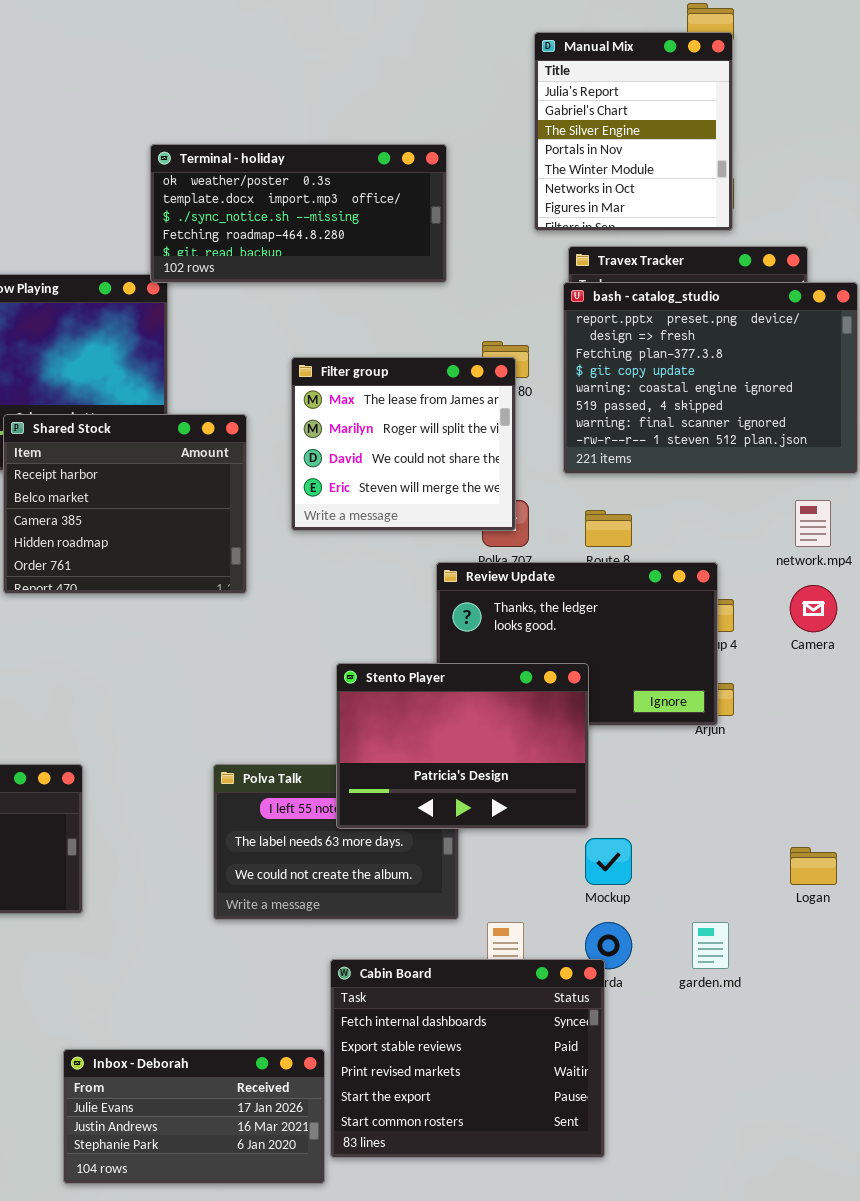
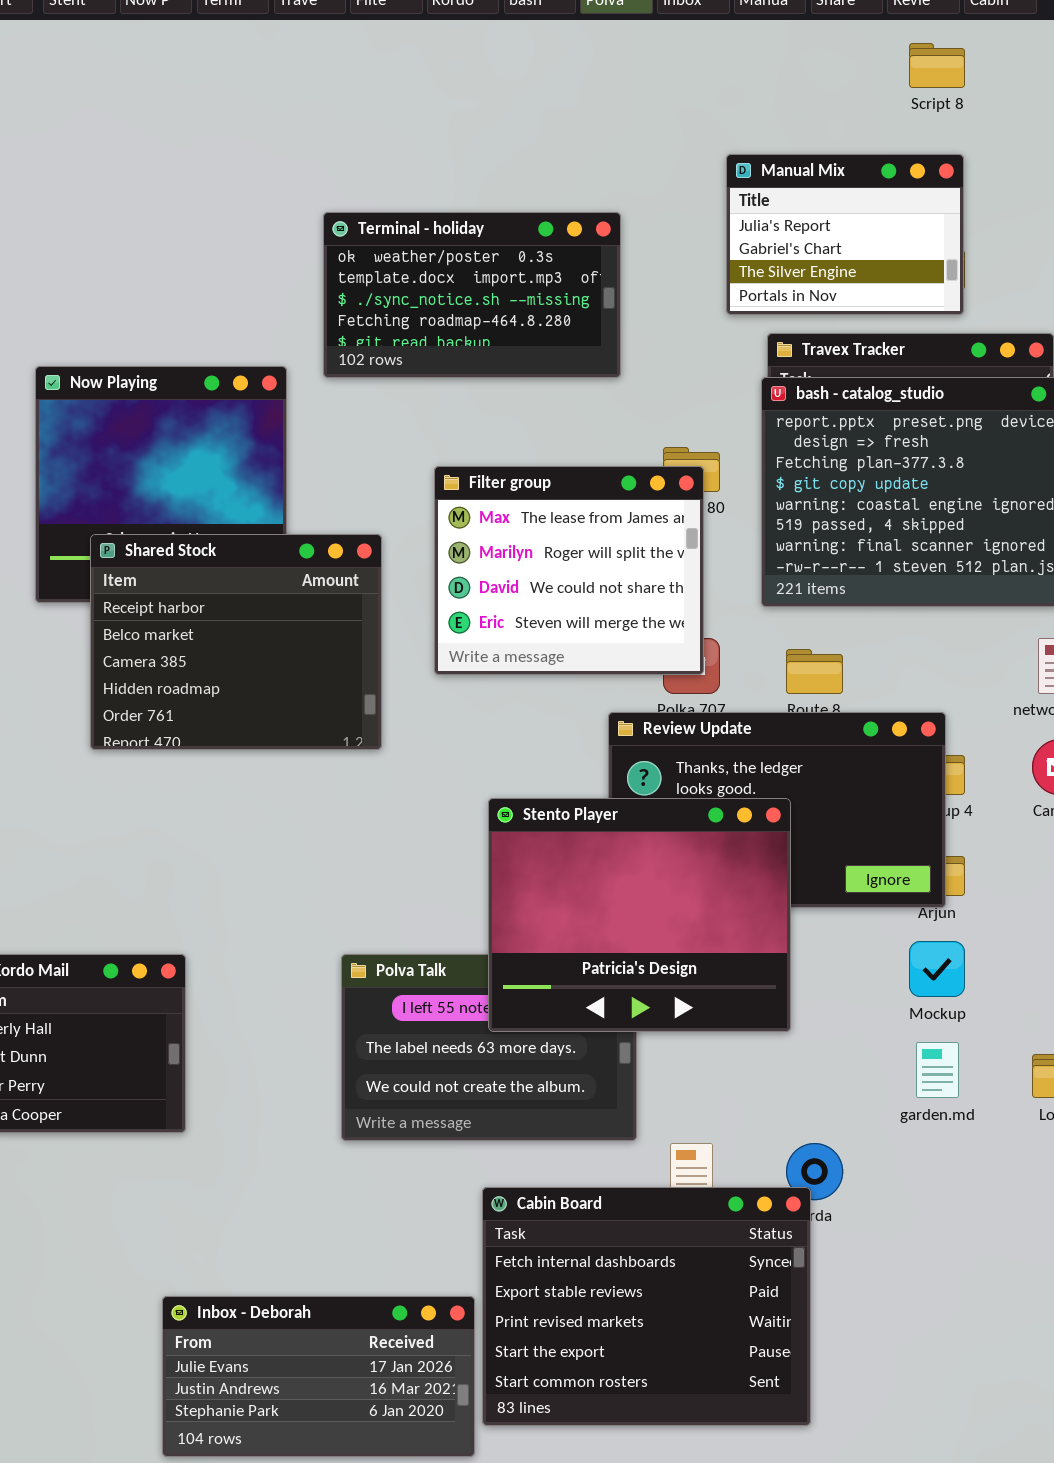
Manual Mix: [534,32,733,231] -> [726,154,964,315], resized
Terminal - holiday: [150,144,447,283] -> [323,212,621,378], resized
Stento Player: [336,663,589,829] -> [488,798,791,1032], resized
Mockup: [585,838,632,885] -> [909,941,965,997], moved
garden.md: [692,922,729,969] -> [916,1042,959,1098], moved

